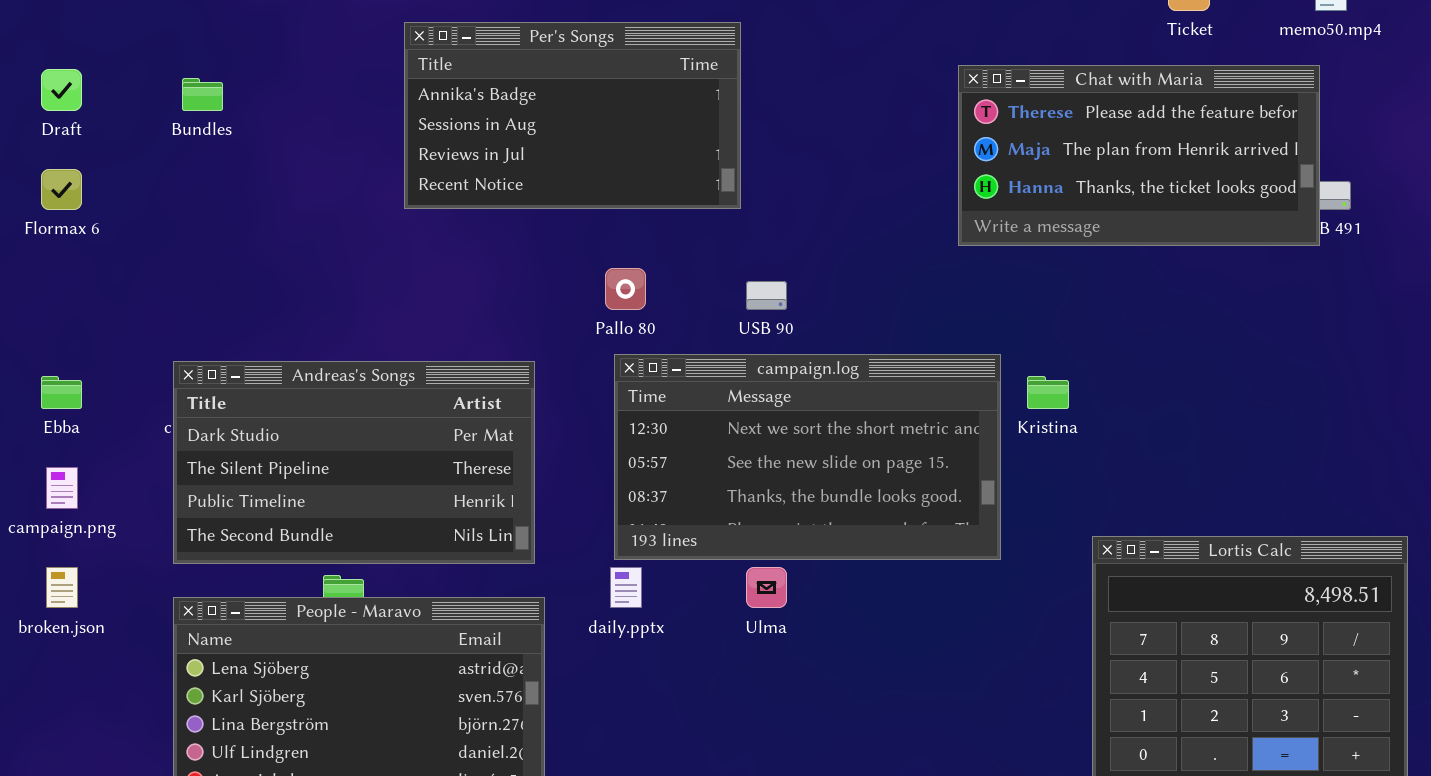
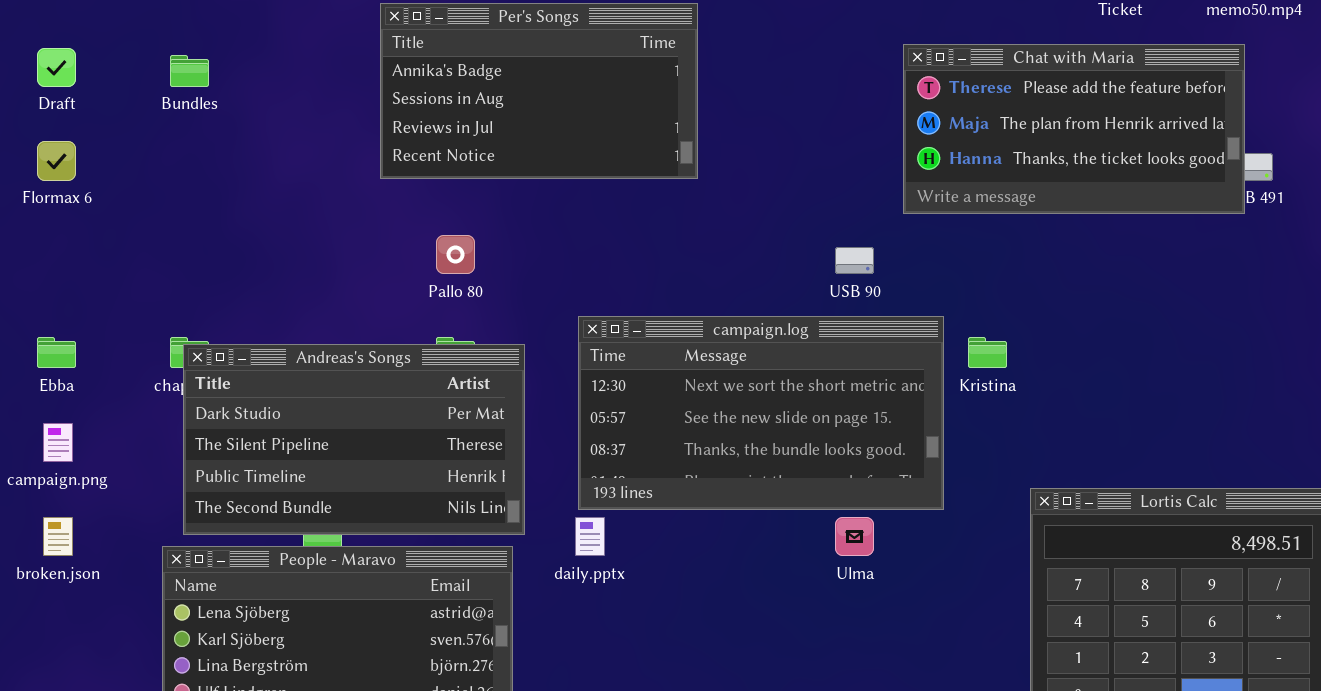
Pallo 80: [605,268,646,310] -> [436,235,475,274], moved
USB 90: [746,281,787,310] -> [835,247,874,274], moved
Andreas's Songs: [173,361,535,564] -> [183,344,525,535], moved
Ulma: [746,567,787,608] -> [835,517,874,556], moved

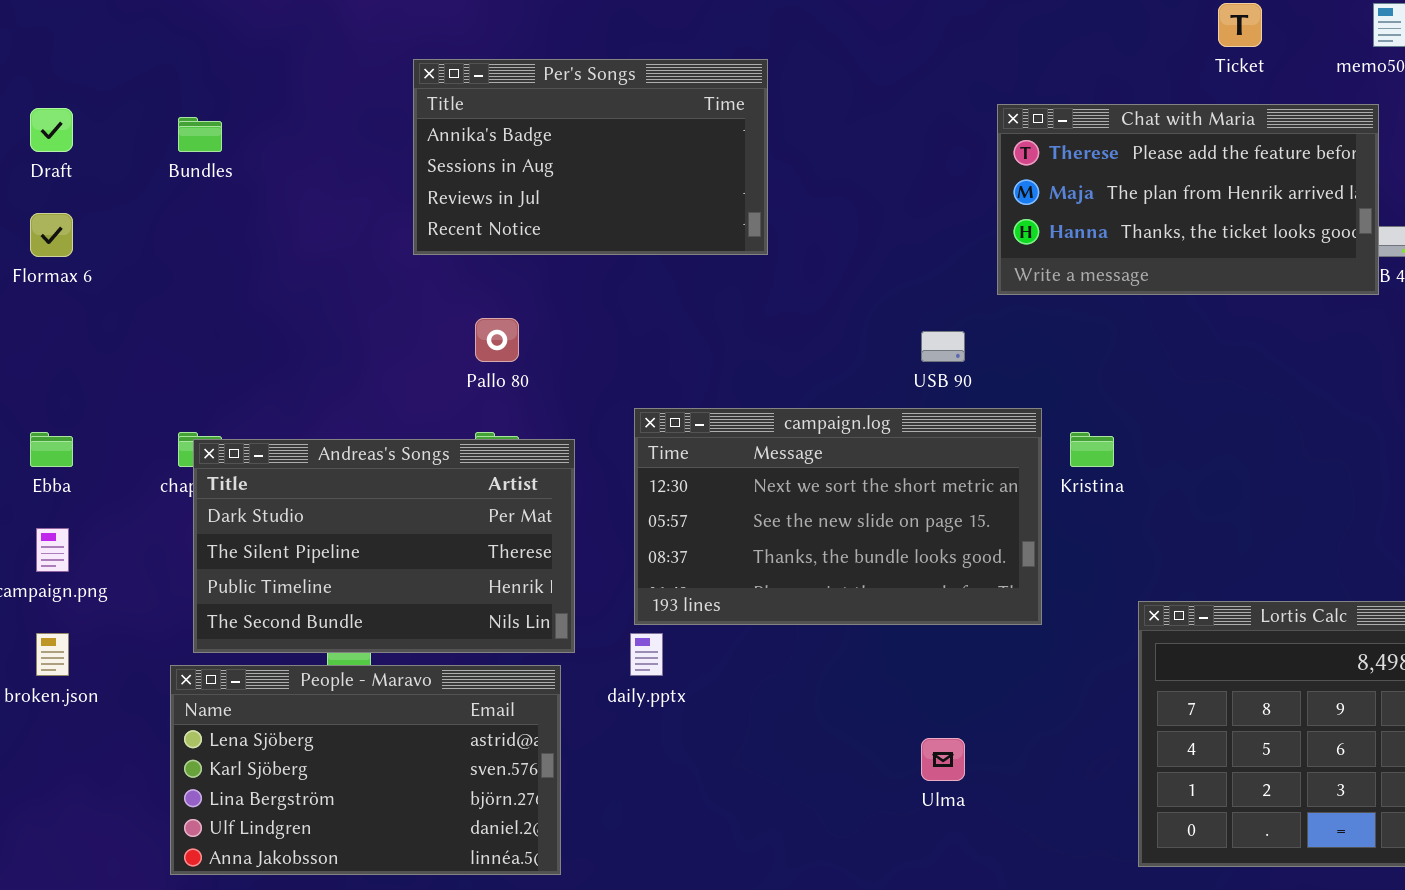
Ulma: [835,517,874,556] -> [921,738,965,781], moved

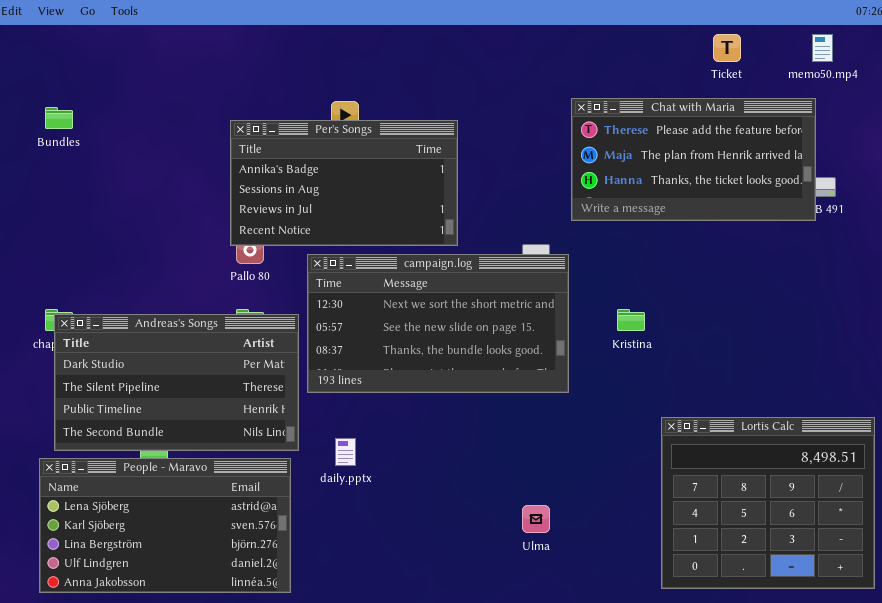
Per's Songs: [413,59,768,255] -> [230,120,458,246], moved
campaign.log: [634,408,1042,625] -> [307,254,569,393], moved

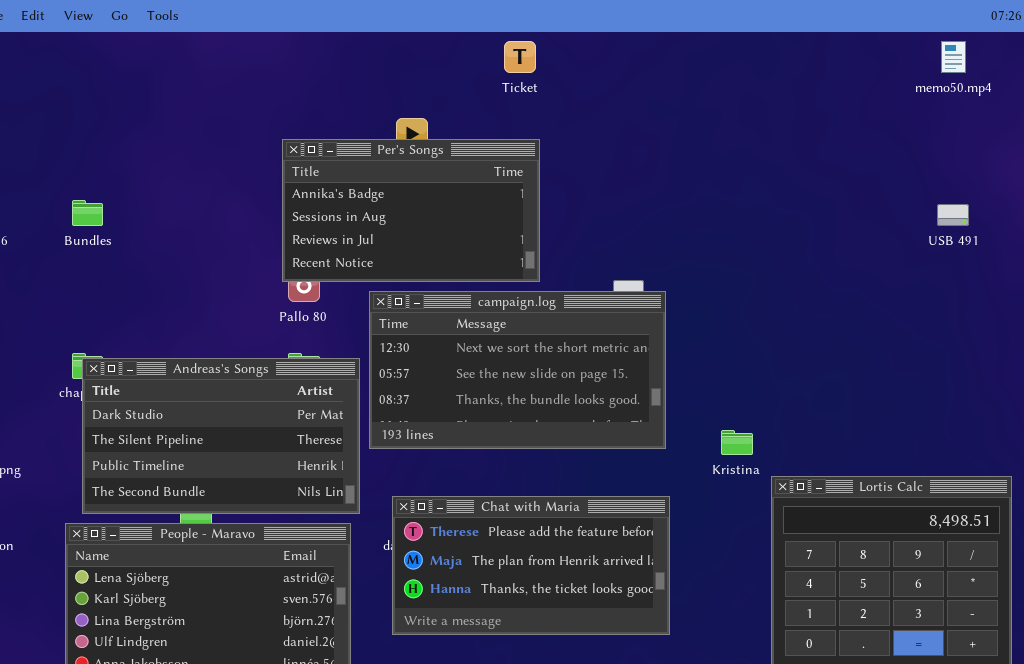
Ticket: [713,34,741,62] -> [504,41,536,73], moved
Chat with Maria: [571,98,816,221] -> [392,496,670,635], moved
Bundles: [45,107,73,129] -> [72,200,103,226], moved
Kristina: [617,309,645,331] -> [721,430,753,455], moved

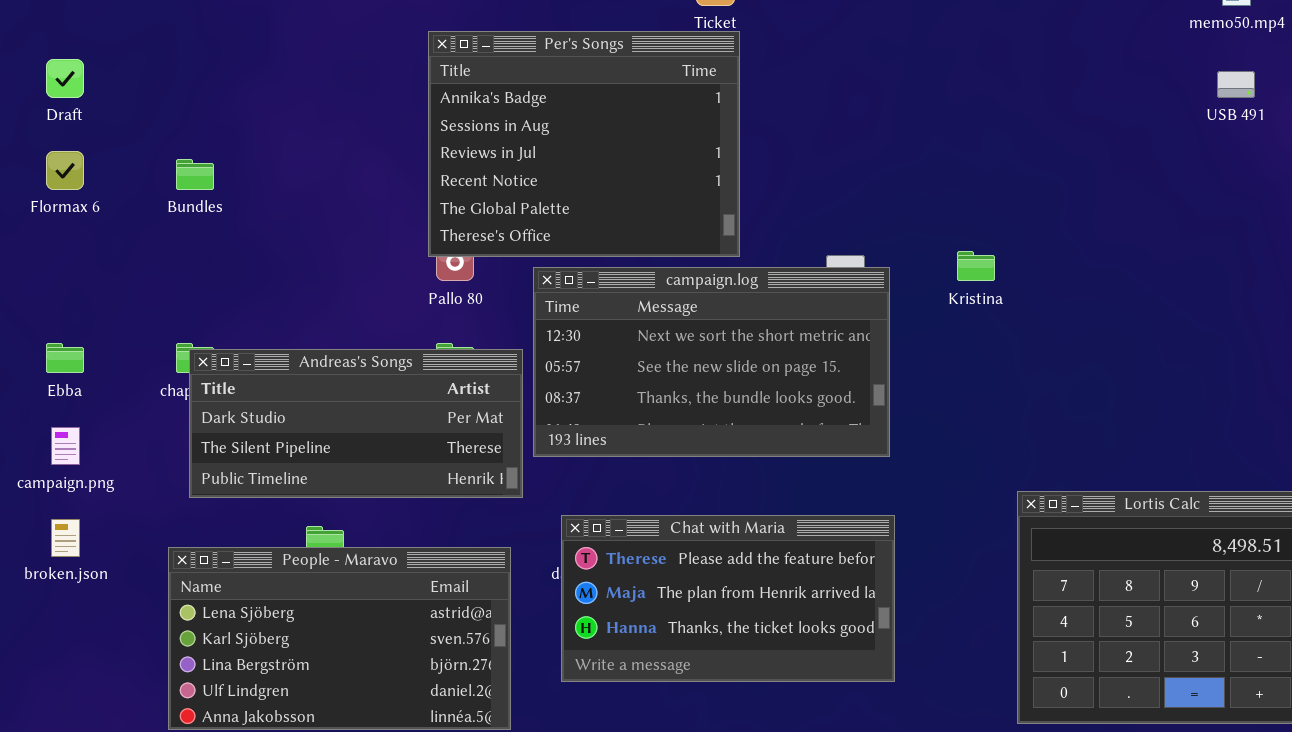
Per's Songs: [282,139,540,282] -> [428,31,740,257], resized
USB 491: [937,204,969,226] -> [1217,71,1255,98], moved
Andreas's Songs: [82,358,360,514] -> [189,349,523,498], resized
Kristina: [721,430,753,455] -> [957,251,995,281], moved

